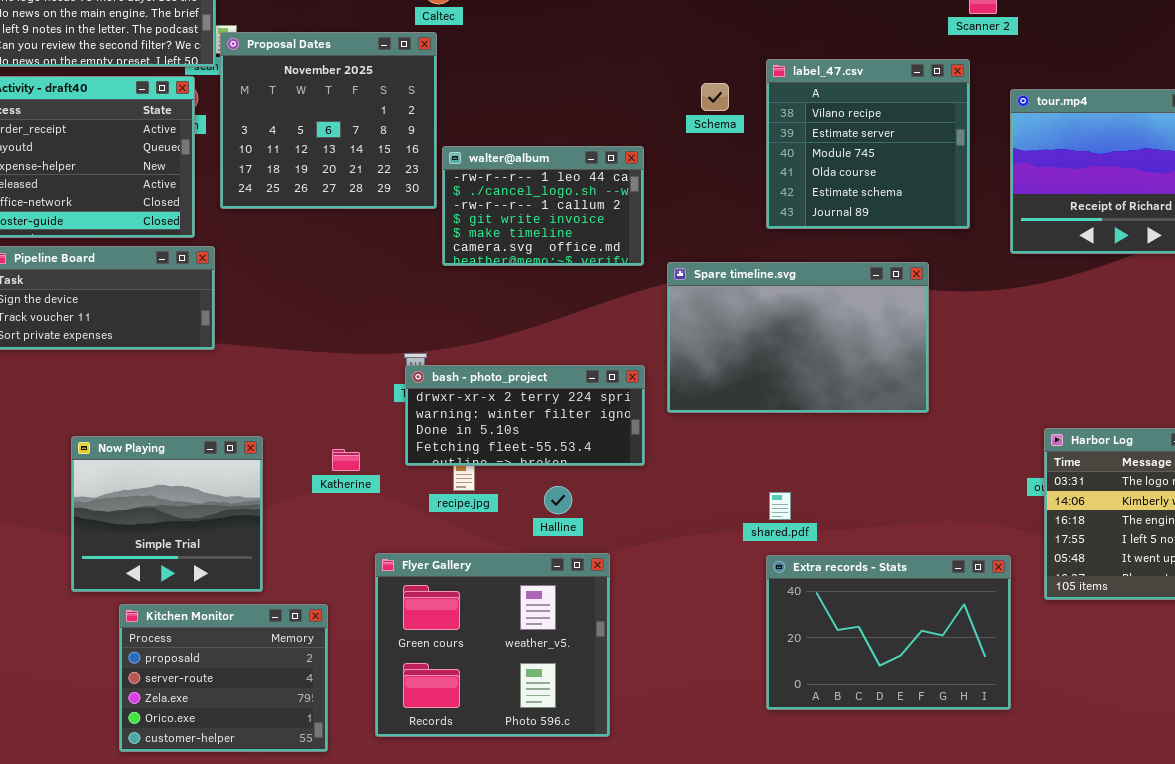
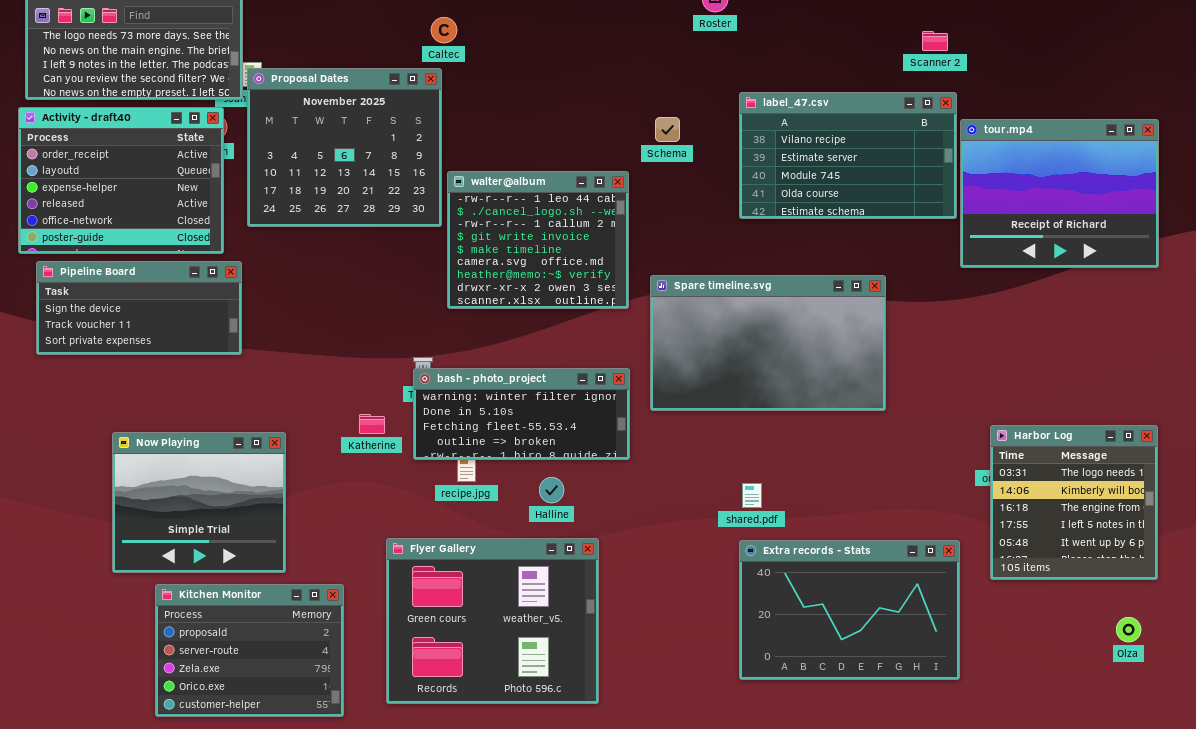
label_47.csv: [766,59,970,229] -> [739,92,957,219], resized
Schema: [701,83,729,111] -> [655,117,680,142], moved
walter@album: [442,146,644,266] -> [447,171,629,309], resized
bash - photo_project: [405,365,645,466] -> [413,368,630,460], scrolled down 1 row
Katherine: [332,449,360,471] -> [359,414,385,434], moved

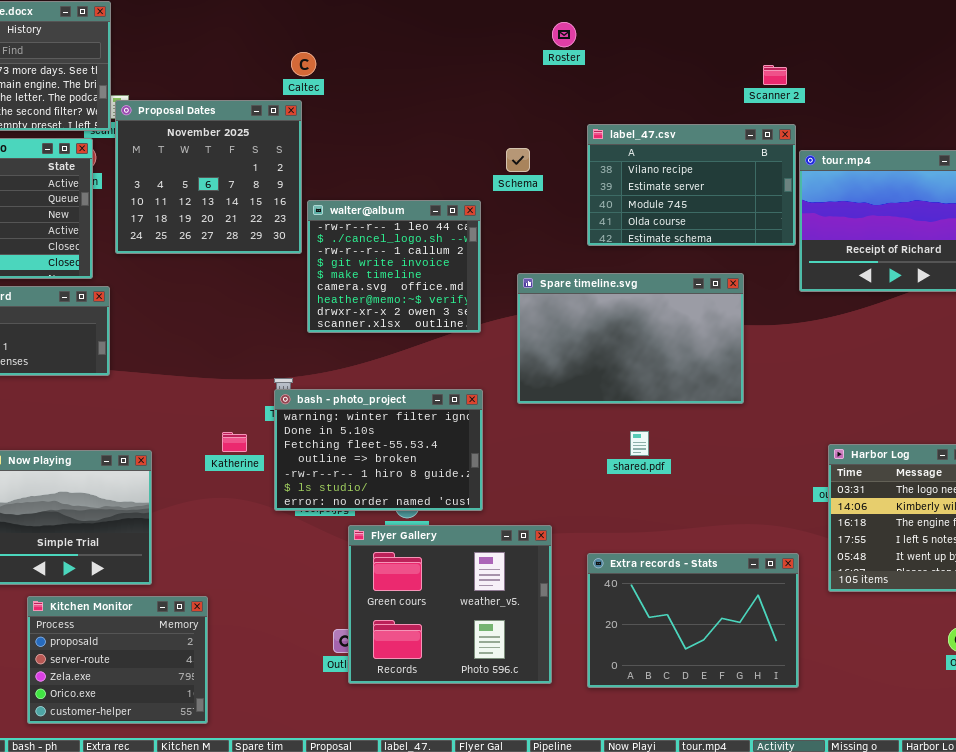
Spare timeline.svg: [650,275,886,411] -> [517,273,744,404], moved
bash - photo_project: [413,368,630,460] -> [274,389,483,511], resized
shared.pdf: [742,483,762,508] -> [630,431,649,456], moved
Flyer Gallery: [386,538,599,704] -> [348,525,552,684], moved

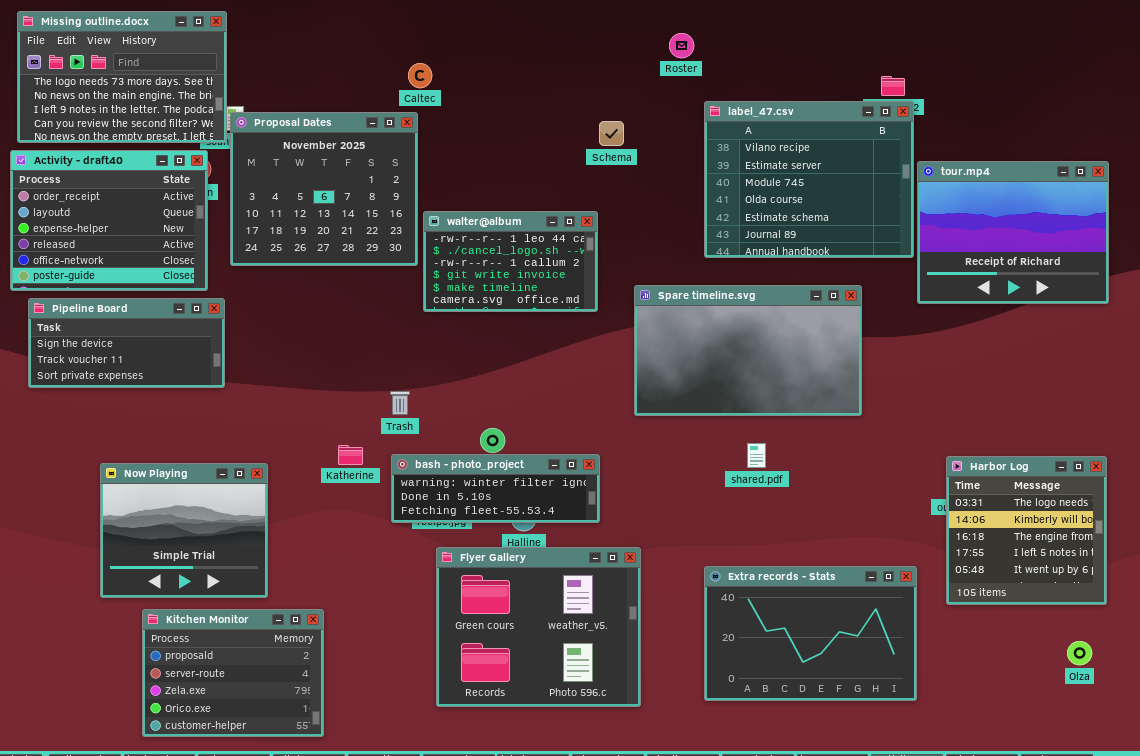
label_47.csv: [587,124,796,246] -> [704,101,914,258], resized
Schema: [506,148,530,172] -> [599,121,624,146], moved
walter@album: [307,200,481,333] -> [423,211,598,312], resized
bash - photo_project: [274,389,483,511] -> [391,454,600,523], resized
Flyer Gallery: [348,525,552,684] -> [436,547,641,707], moved

